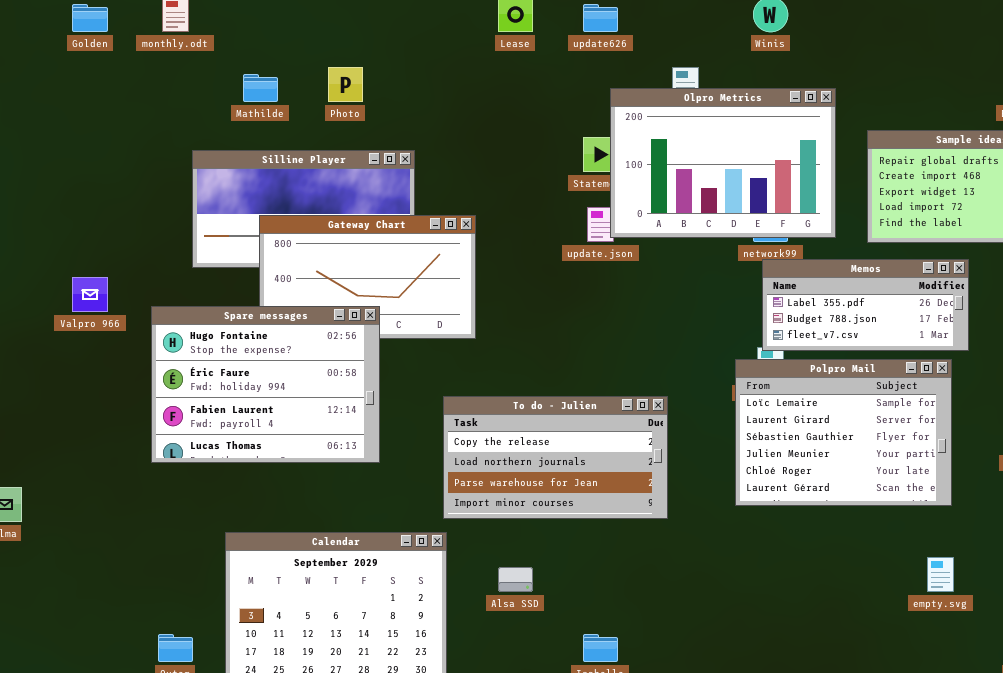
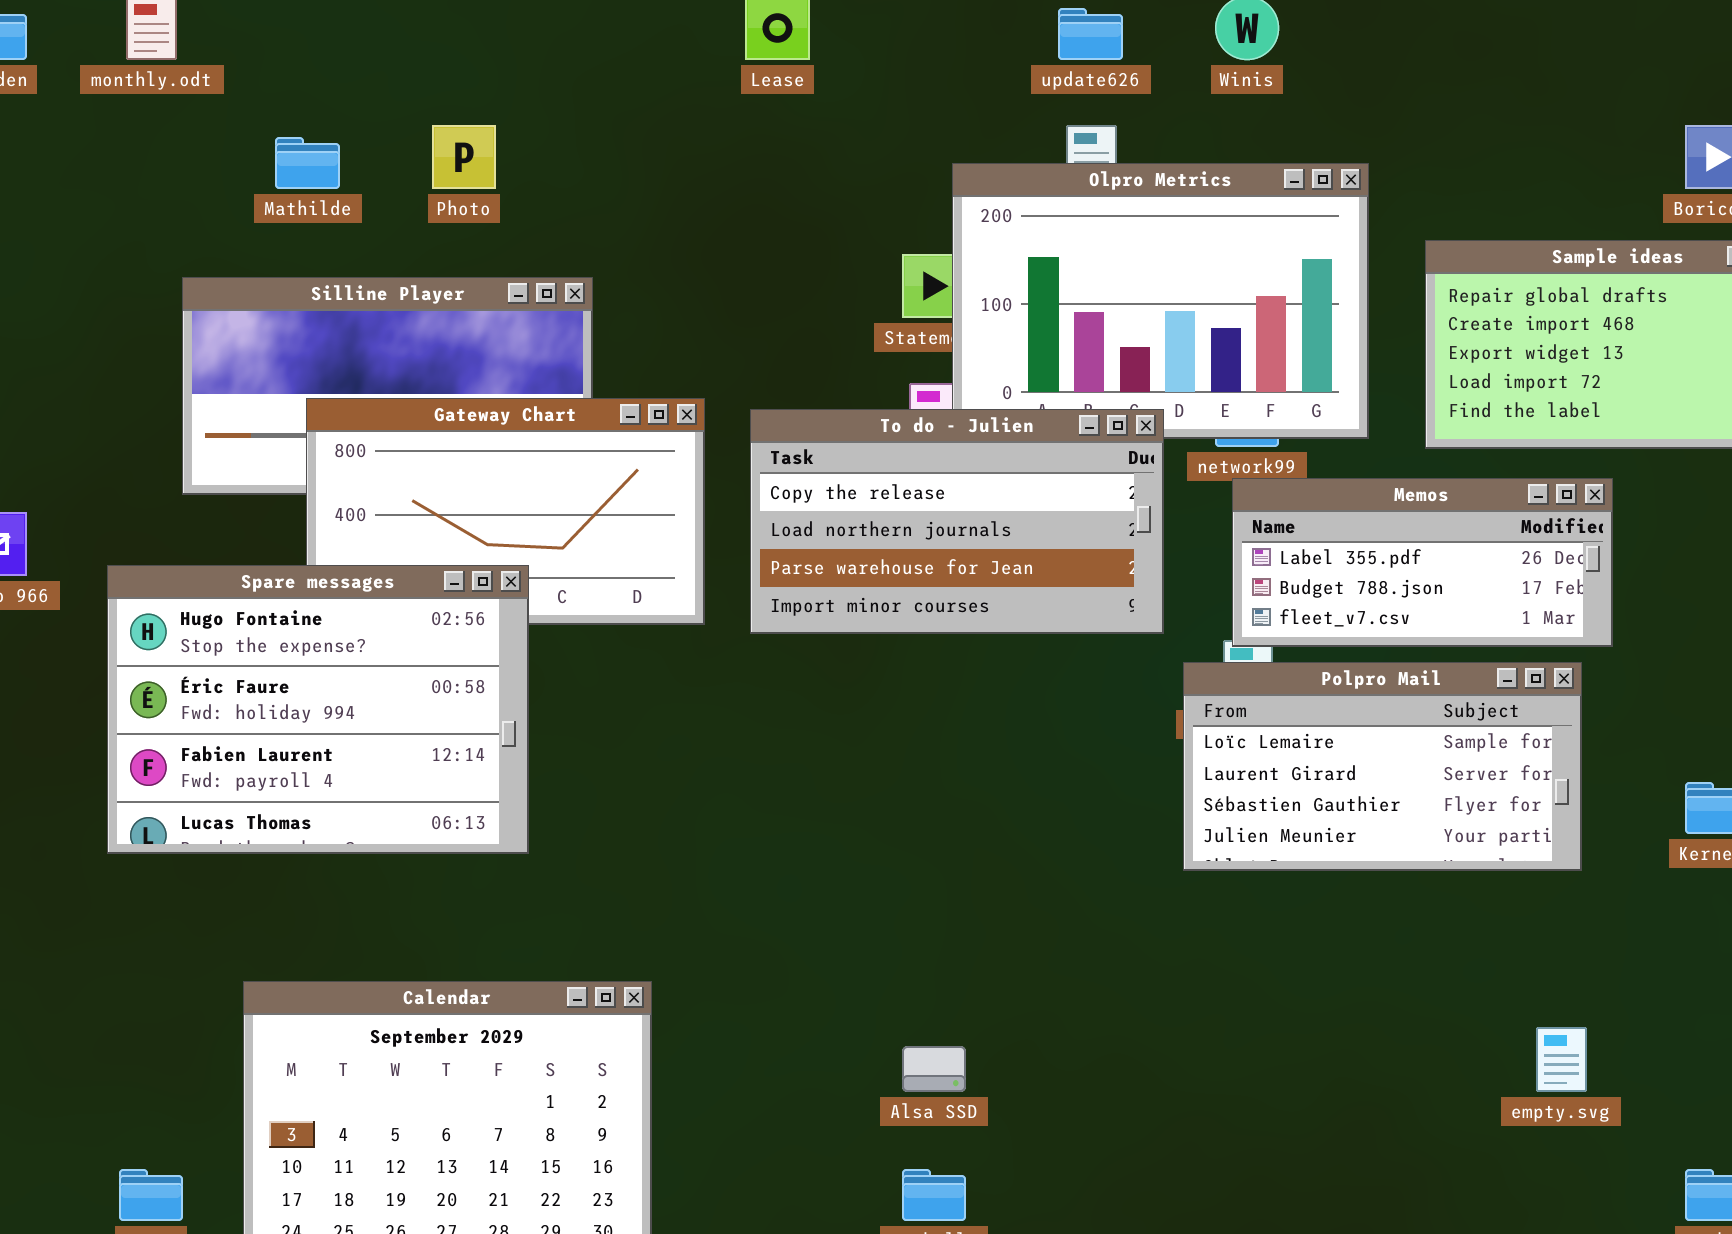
update626: [583,4,618,32] -> [1058,8,1123,60], moved
Polpro Mail: [735,359,952,506] -> [1183,662,1582,871], resized
To do - Julien: [443,396,668,519] -> [750,409,1164,634], moved
Alsa SSD: [498,567,533,592] -> [902,1046,966,1092], moved

